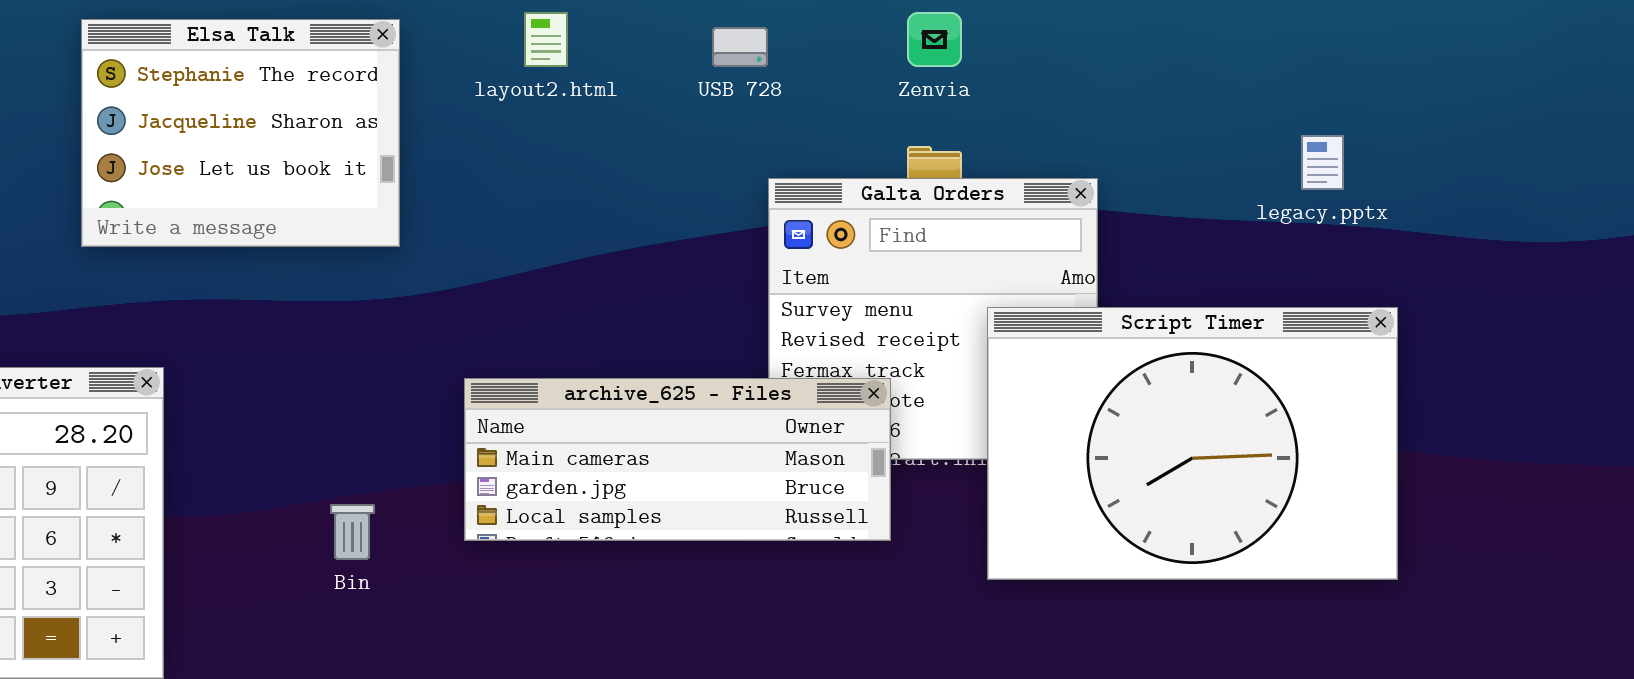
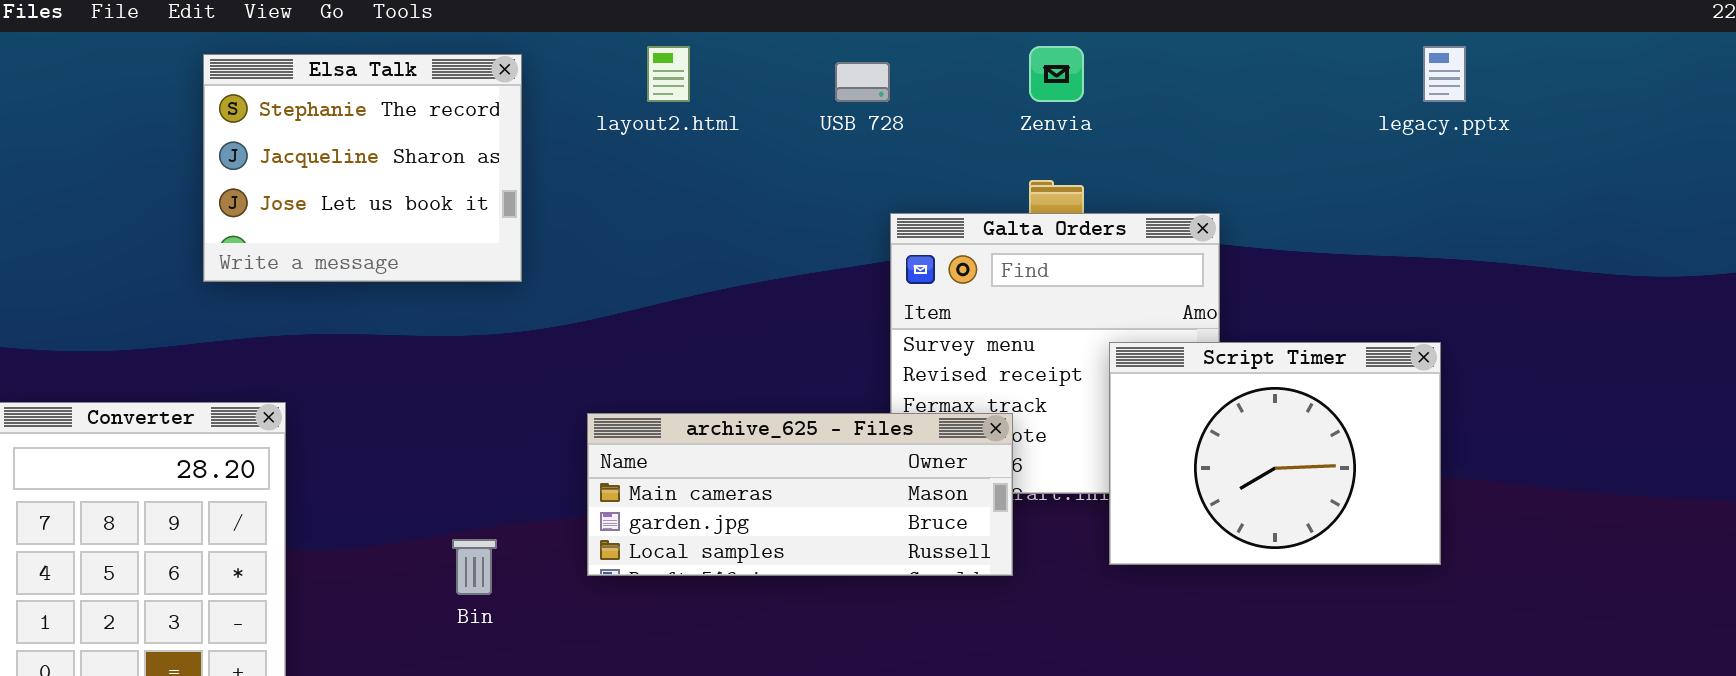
legacy.pptx: [1301,135,1344,190] -> [1423,46,1466,102], moved
Script Timer: [987,307,1398,580] -> [1109,342,1441,565], resized

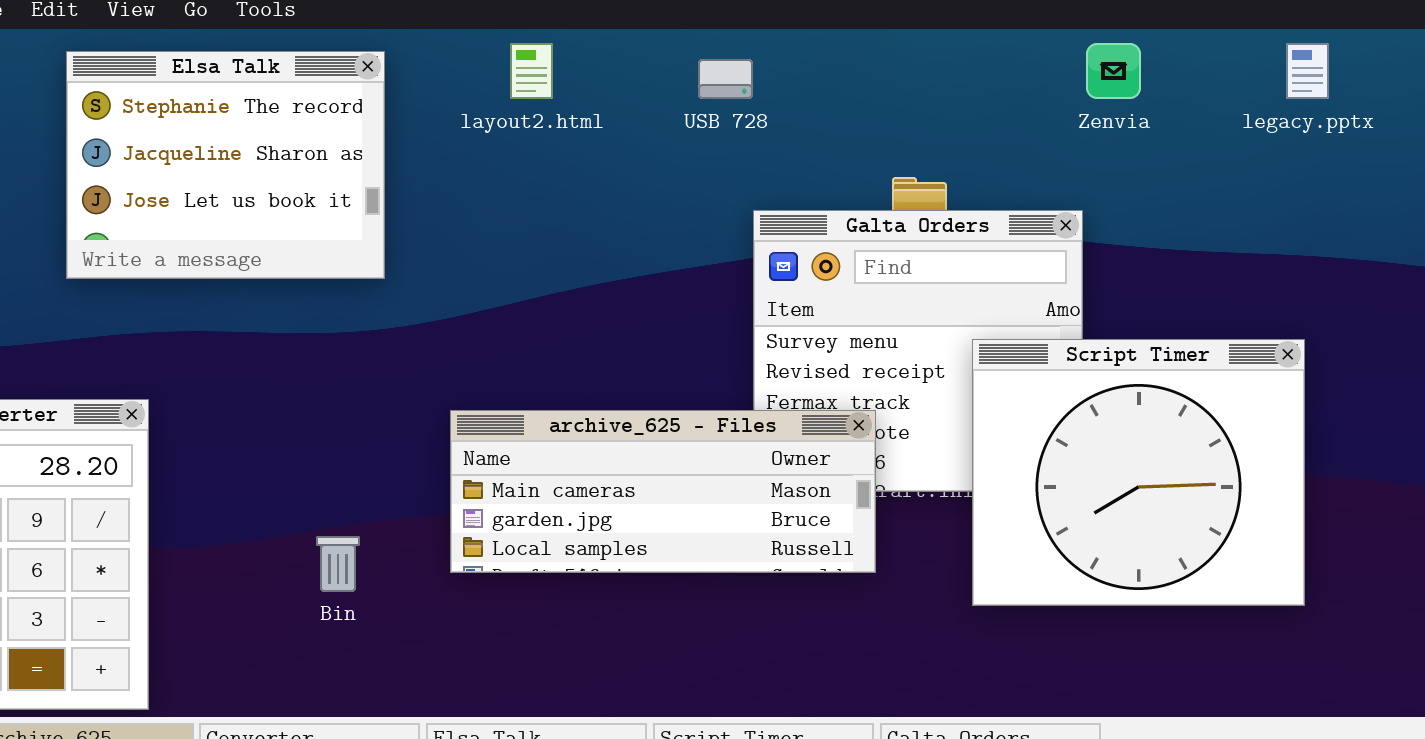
Zenvia: [1029,46,1084,102] -> [1086,43,1141,99], moved
Script Timer: [1109,342,1441,565] -> [972,339,1305,606], resized

